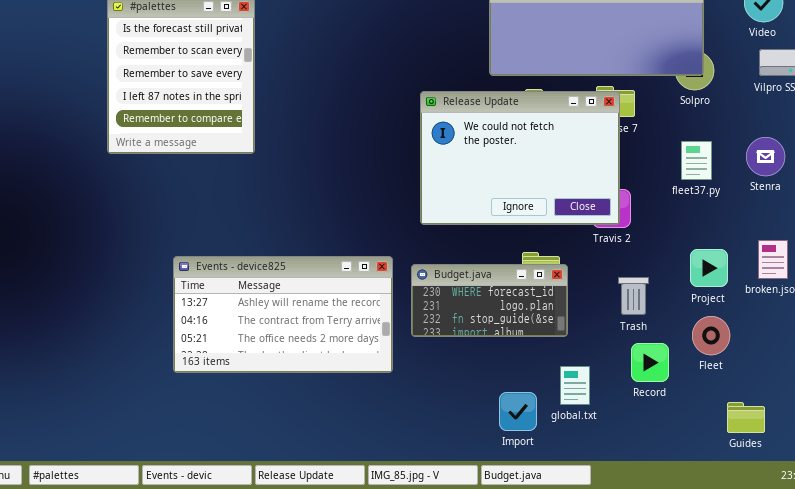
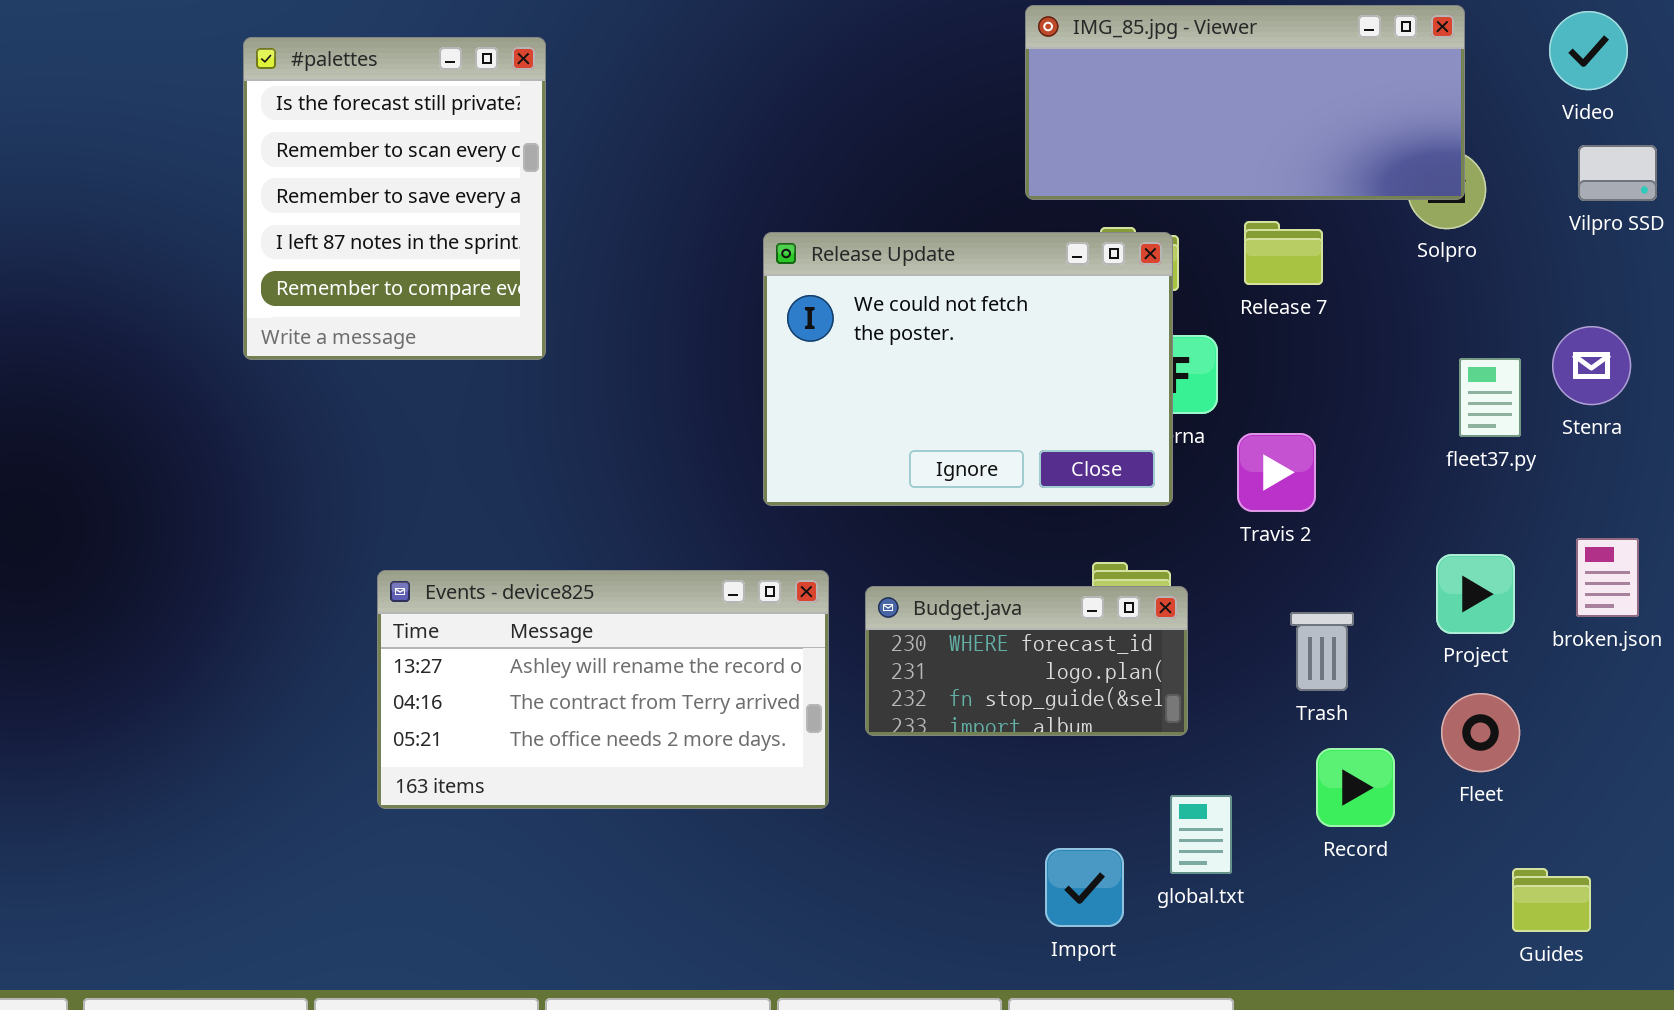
Release Update: [420,91,620,225] -> [763,232,1173,506], moved
fleet37.py: [681,141,712,180] -> [1459,358,1521,437], moved

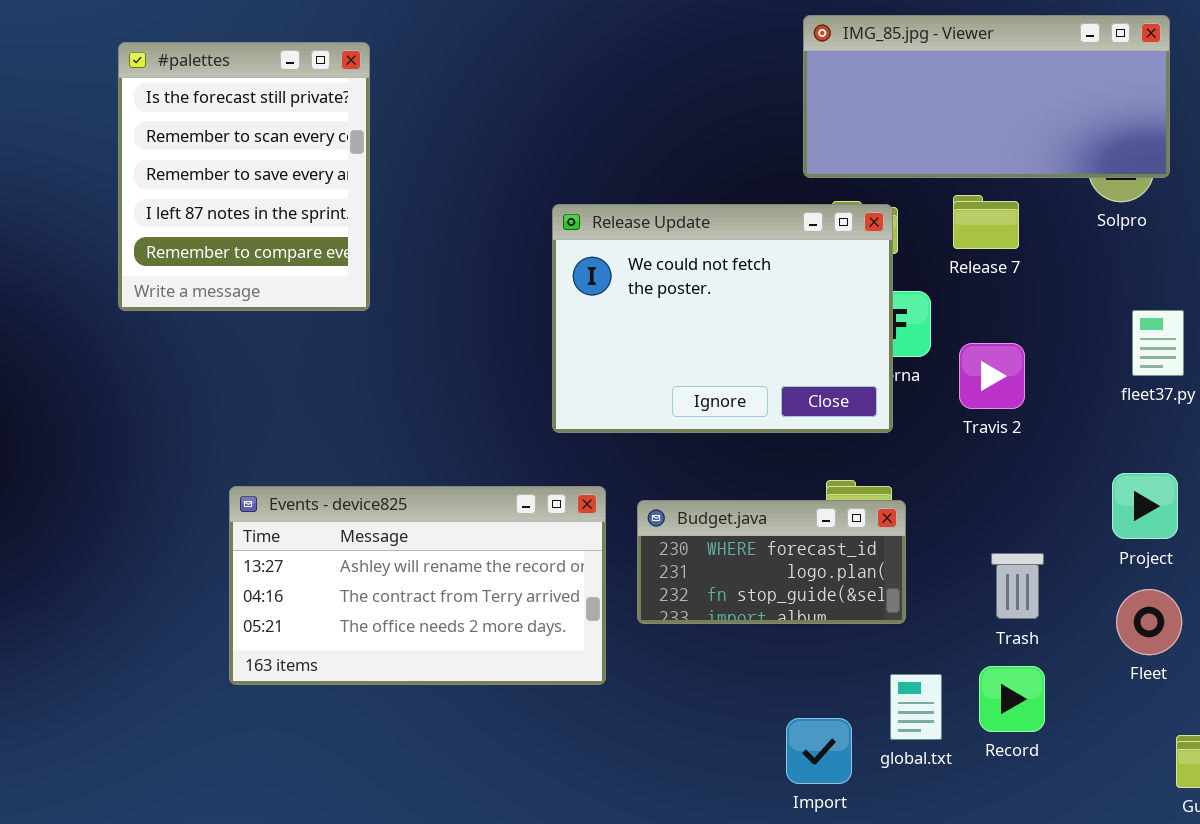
IMG_85.jpg - Viewer: [1025,5,1465,200] -> [803,15,1170,178], moved
Travis 2: [1237,433,1316,512] -> [959,343,1025,409], moved
Trash: [1290,612,1354,691] -> [991,553,1044,619], moved
Record: [1316,748,1395,827] -> [979,666,1045,732], moved

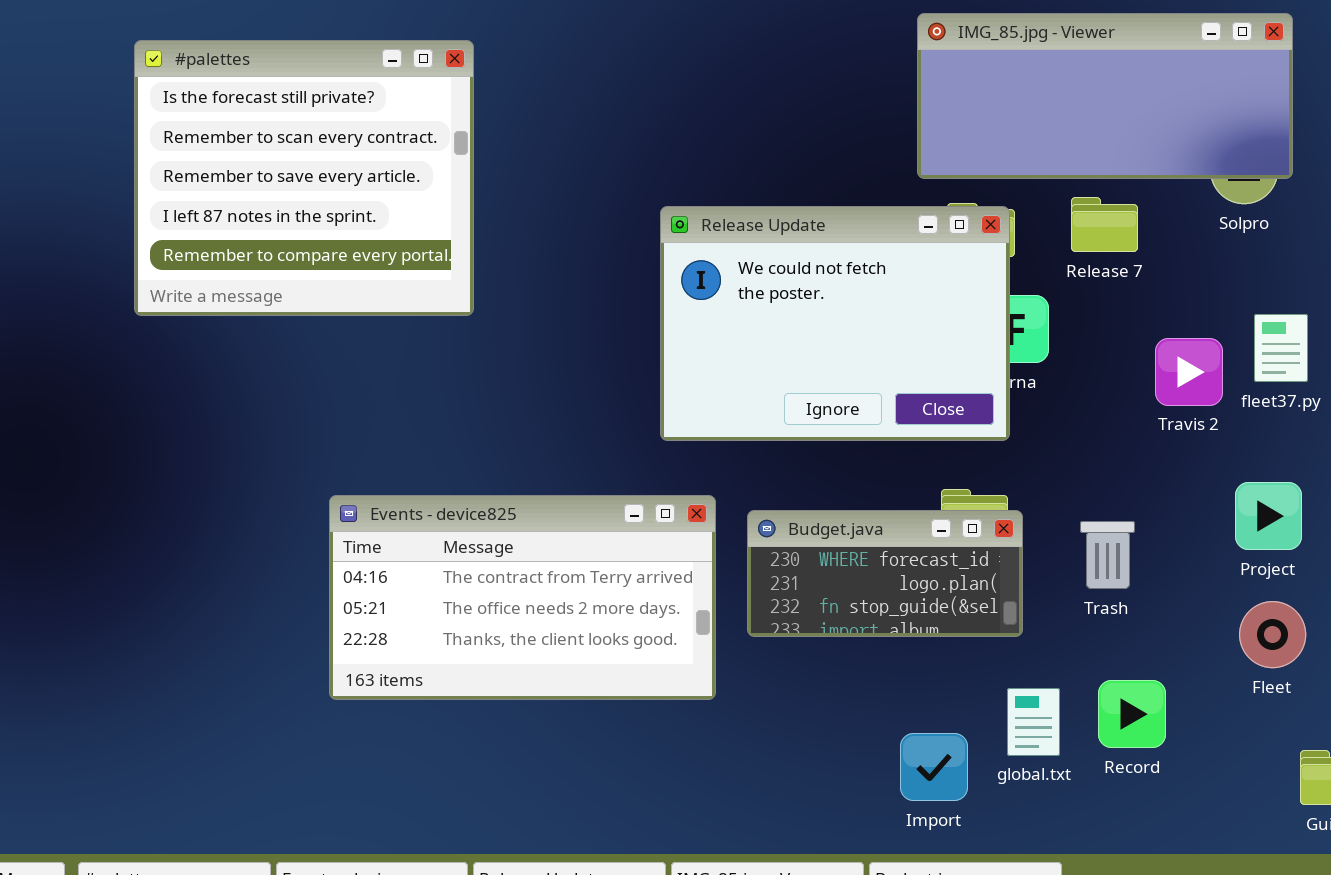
#palettes: [118,42,370,311] -> [134,40,474,316], resized
Travis 2: [959,343,1025,409] -> [1155,338,1223,406], moved
Events - device825: [229,486,606,685] -> [329,495,716,700], scrolled down 1 row
Trash: [991,553,1044,619] -> [1080,521,1135,589], moved

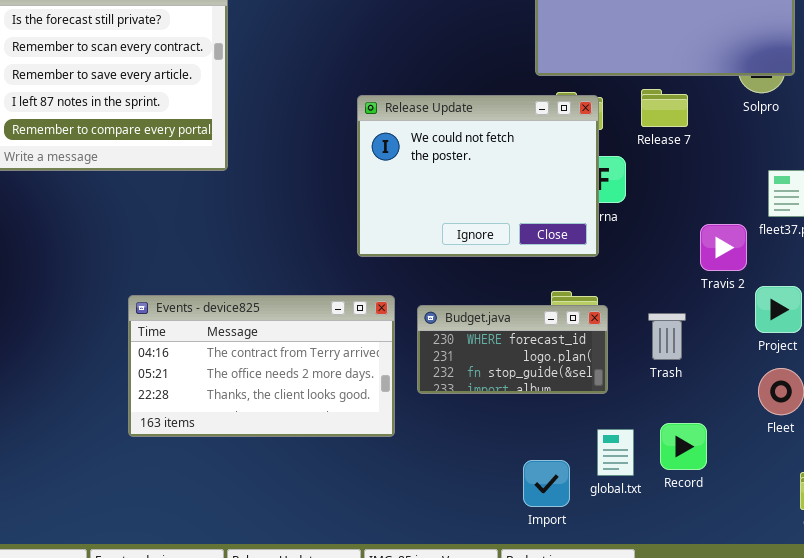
Travis 2: [1155,338,1223,406] -> [700,224,747,271], moved

